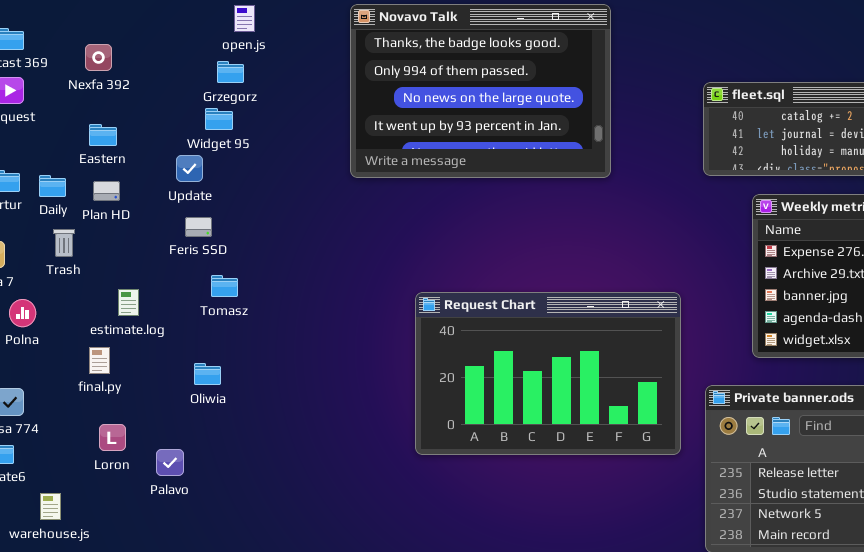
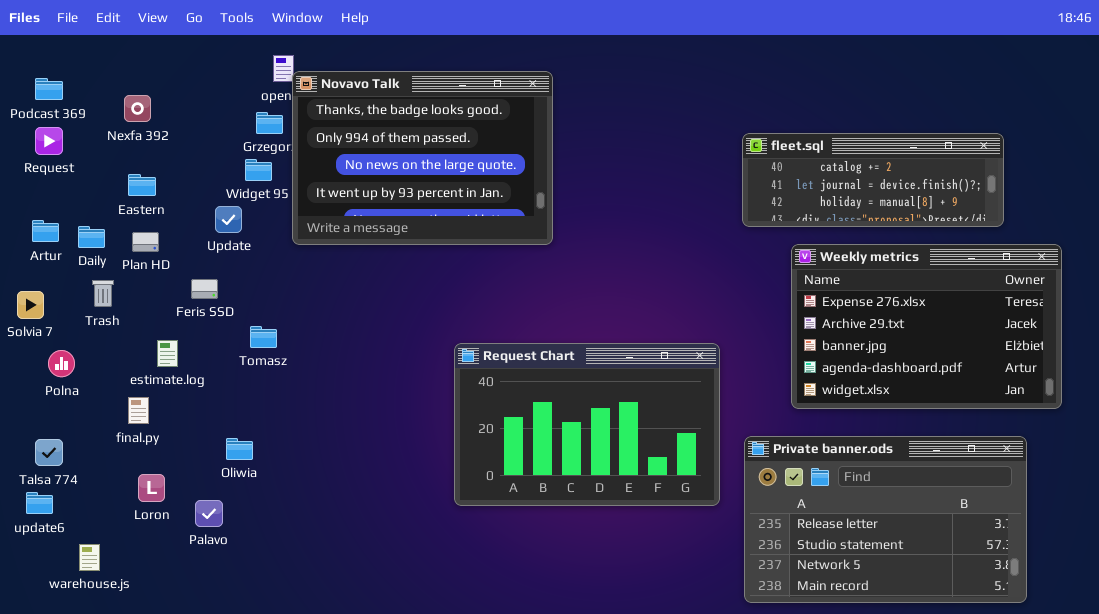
Novavo Talk: [350,4,611,178] -> [292,71,553,245], moved
Feris SSD: [185,217,212,237] -> [191,279,218,299], moved
Oliwia: [194,363,221,385] -> [226,438,253,460], moved

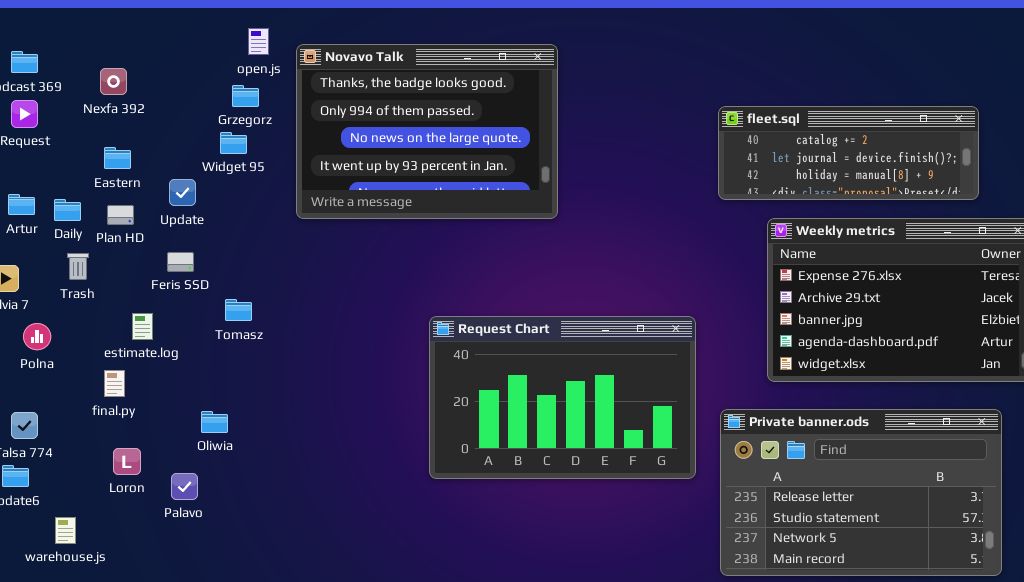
Novavo Talk: [292,71,553,245] -> [296,44,558,219], moved
Update: [215,206,242,233] -> [169,179,196,206], moved

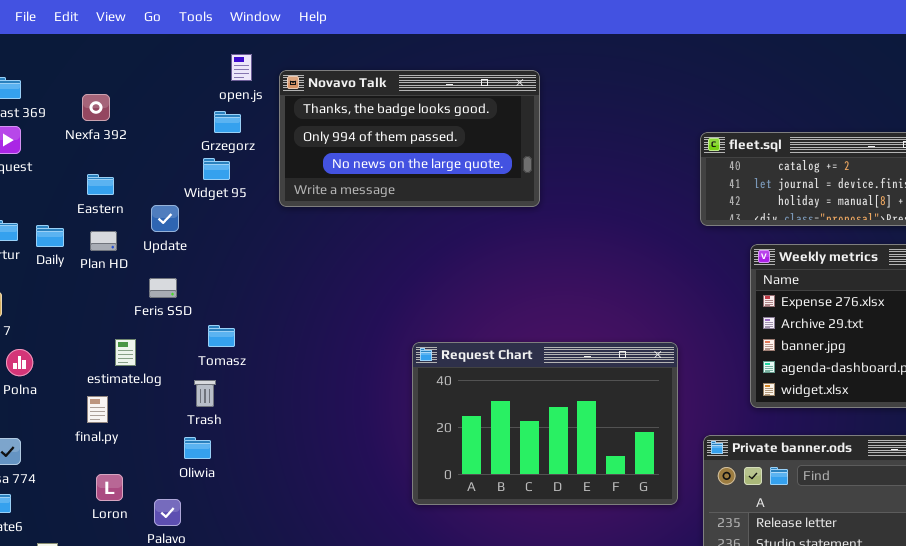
Novavo Talk: [296,44,558,219] -> [279,70,540,207], resized
Trash: [67,253,89,280] -> [194,380,216,407], moved

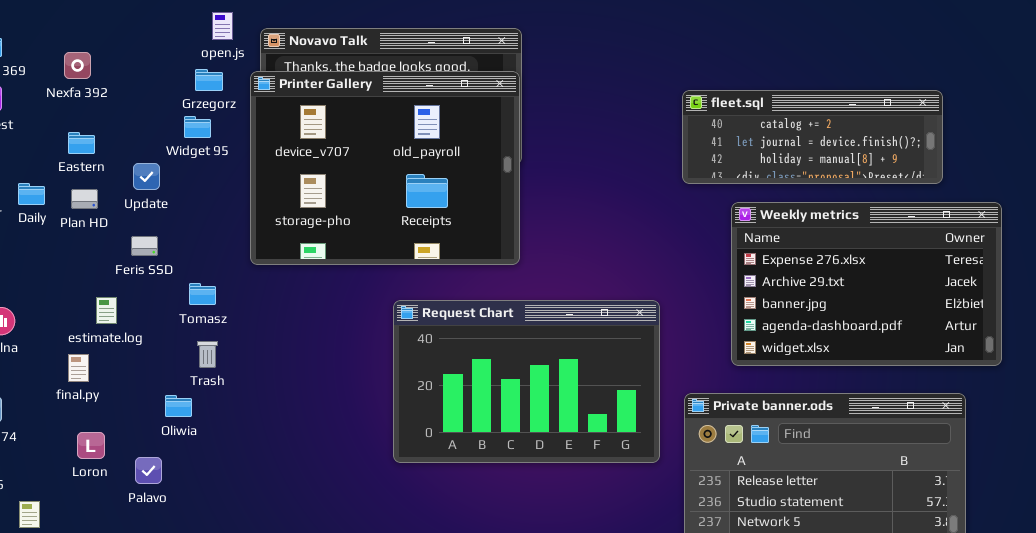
Printer Gallery: none -> [250,71,520,265], opened
Trash: [194,380,216,407] -> [197,341,218,368], moved

